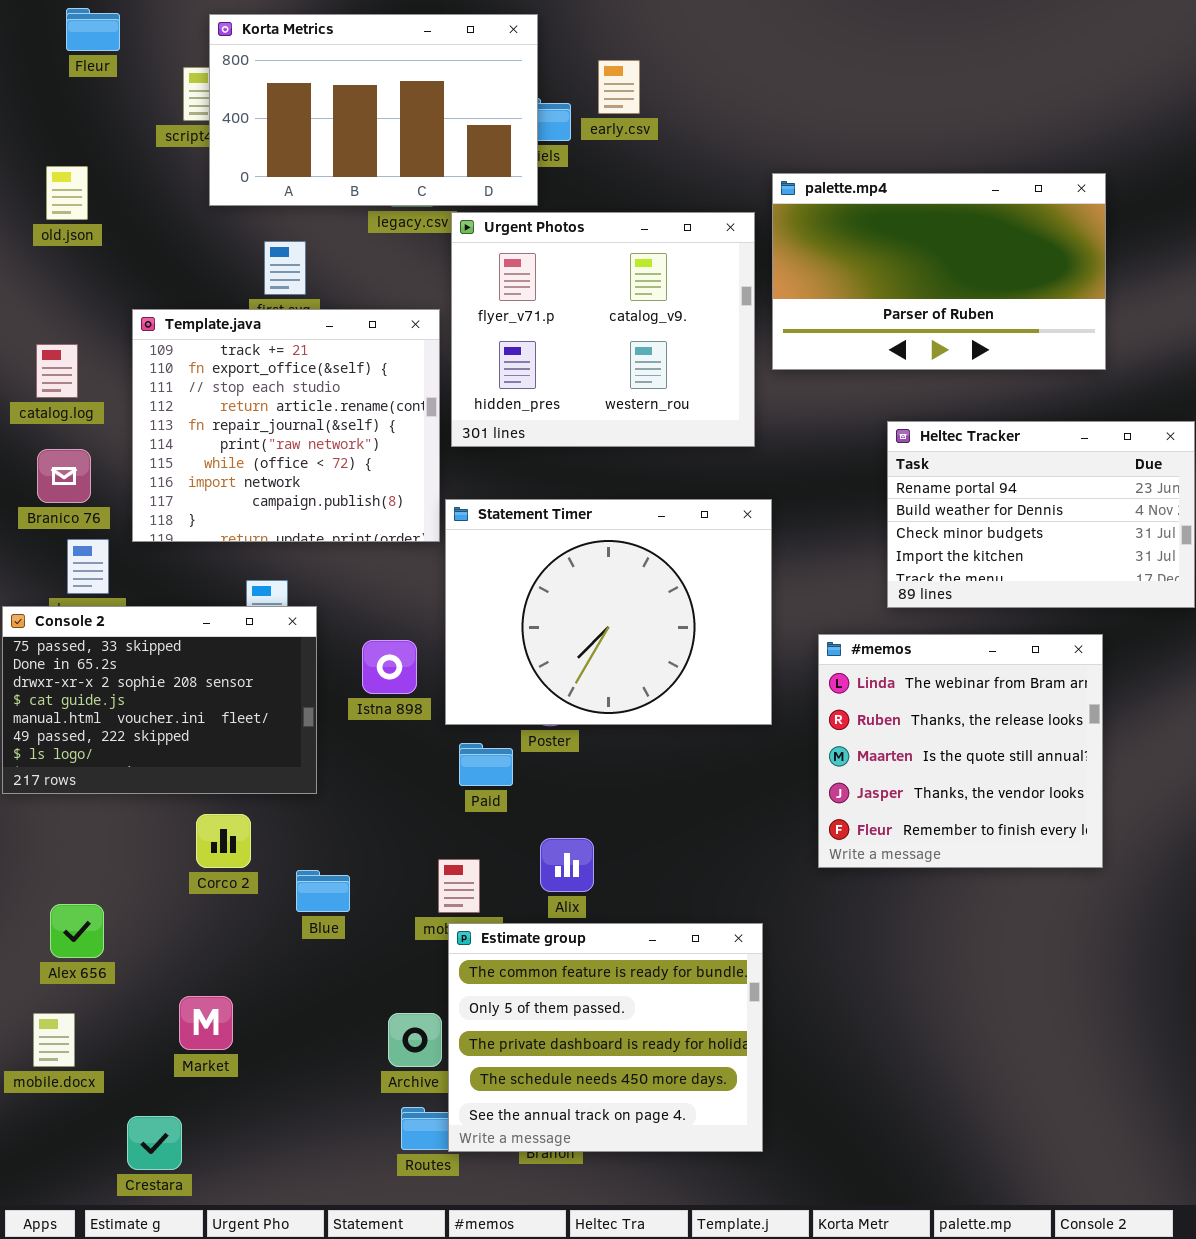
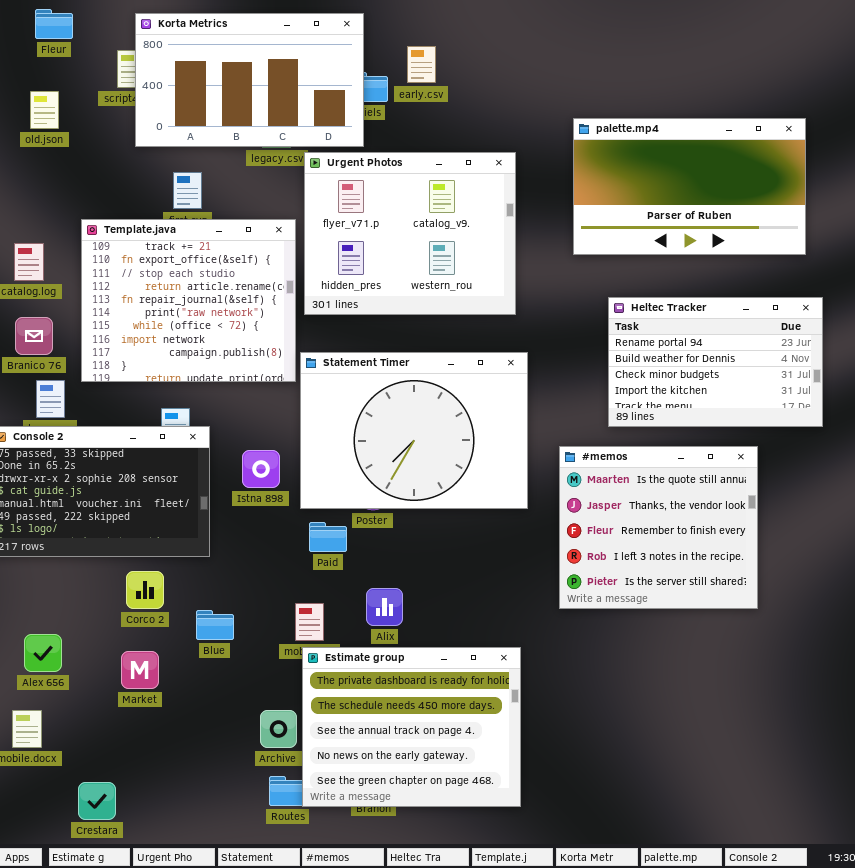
old.json: [46,166,88,220] -> [30,91,59,129], moved
palette.mp4: [772,173,1106,370] -> [573,118,806,255], moved
#memos: [818,634,1103,868] -> [559,446,758,609], scrolled down 2 rows
Estimate group: [448,923,763,1152] -> [302,647,521,807], scrolled down 2 rows
Market: [179,996,233,1050] -> [121,651,159,689], moved

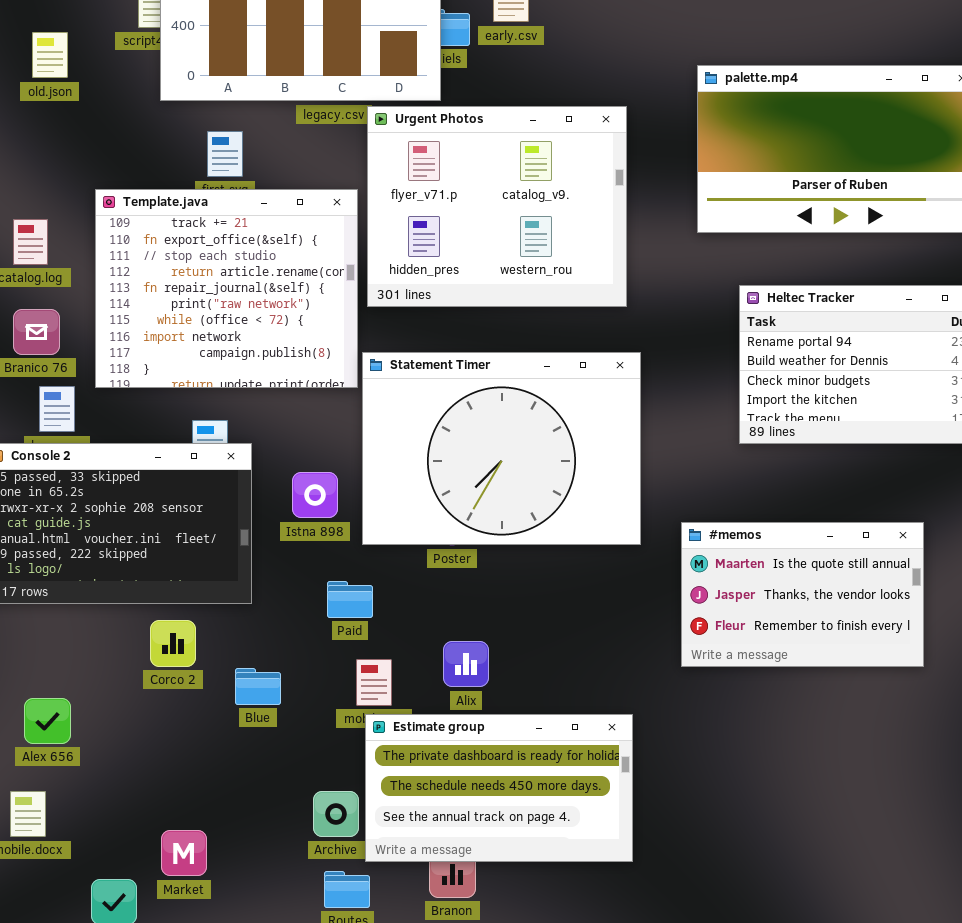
#memos: [559,446,758,609] -> [681,522,924,667], resized
Paid: [309,522,347,552] -> [327,581,373,618], moved
Estimate group: [302,647,521,807] -> [365,714,633,862], resized
Market: [121,651,159,689] -> [161,830,207,876], moved

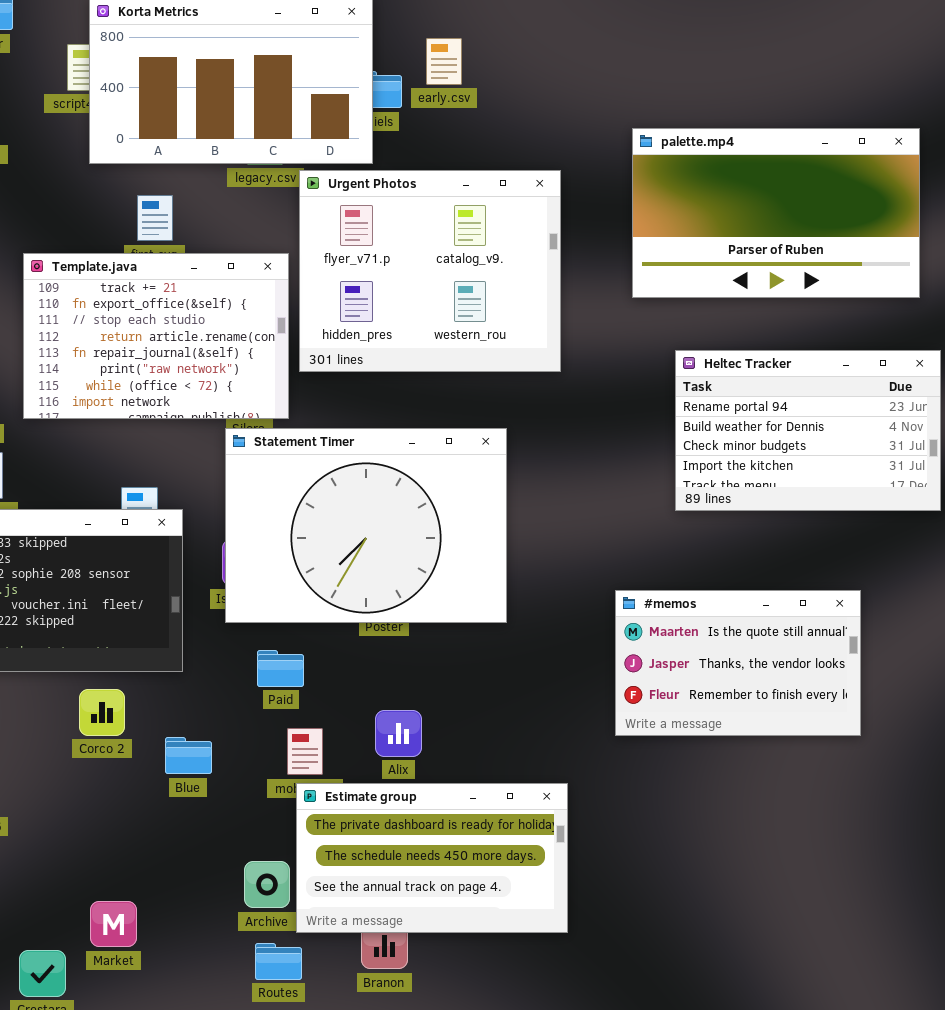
Template.java: [95,189,358,388] -> [23,253,289,419], resized
Statement Timer: [362,352,641,545] -> [225,428,507,623], moved

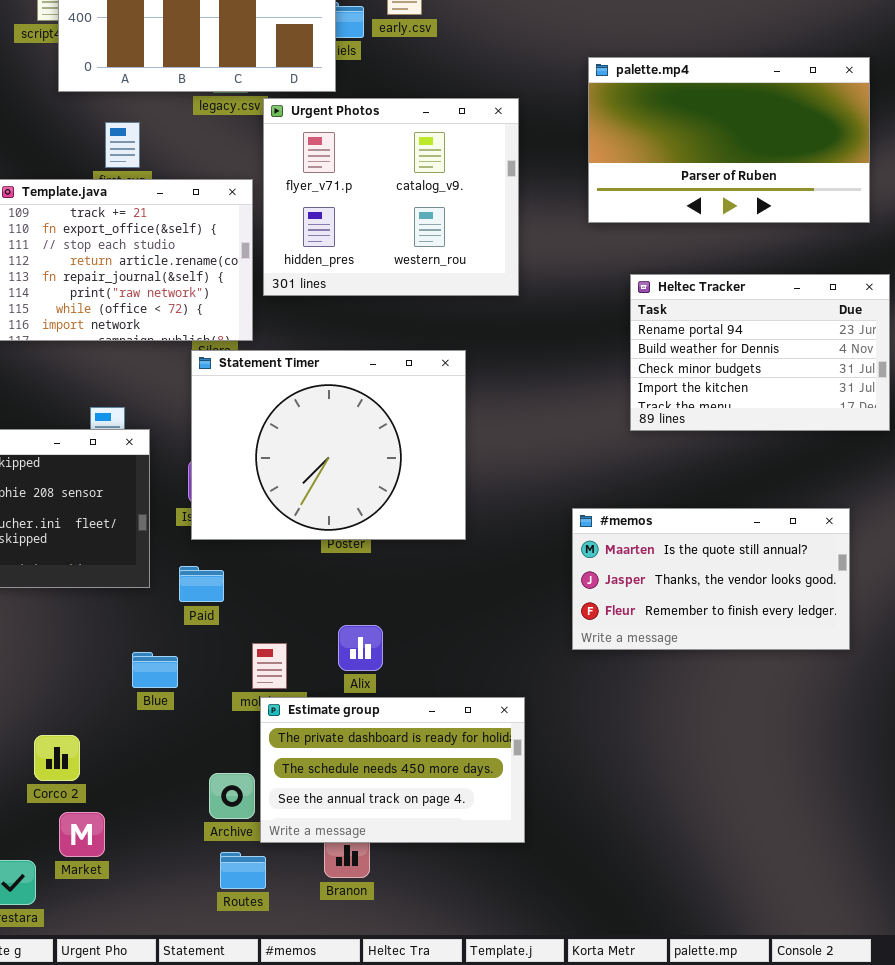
#memos: [615,590,861,736] -> [572,508,850,650], resized
Paid: [257,650,304,687] -> [179,566,224,602], moved
Corco 2: [79,689,125,736] -> [34,735,80,781], moved

